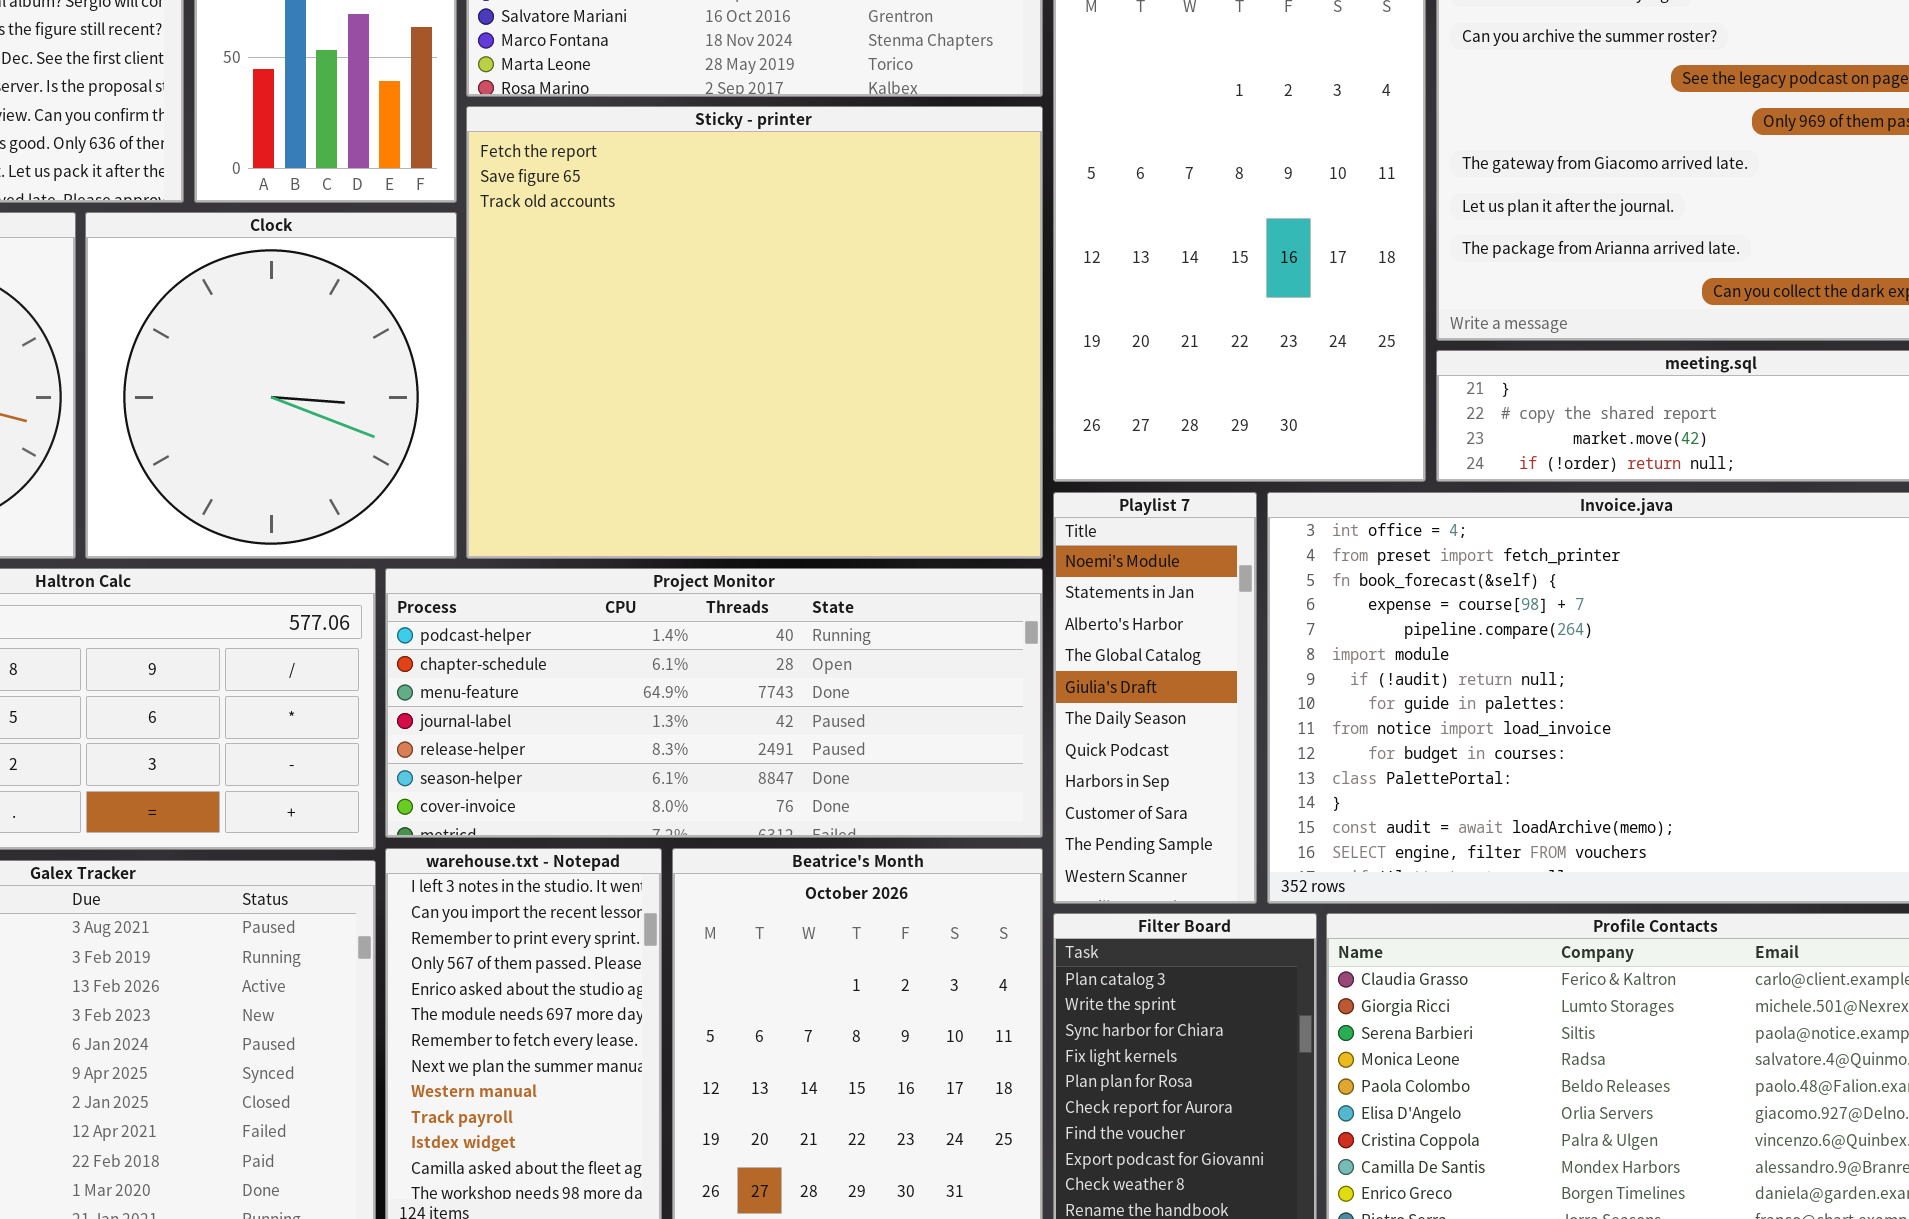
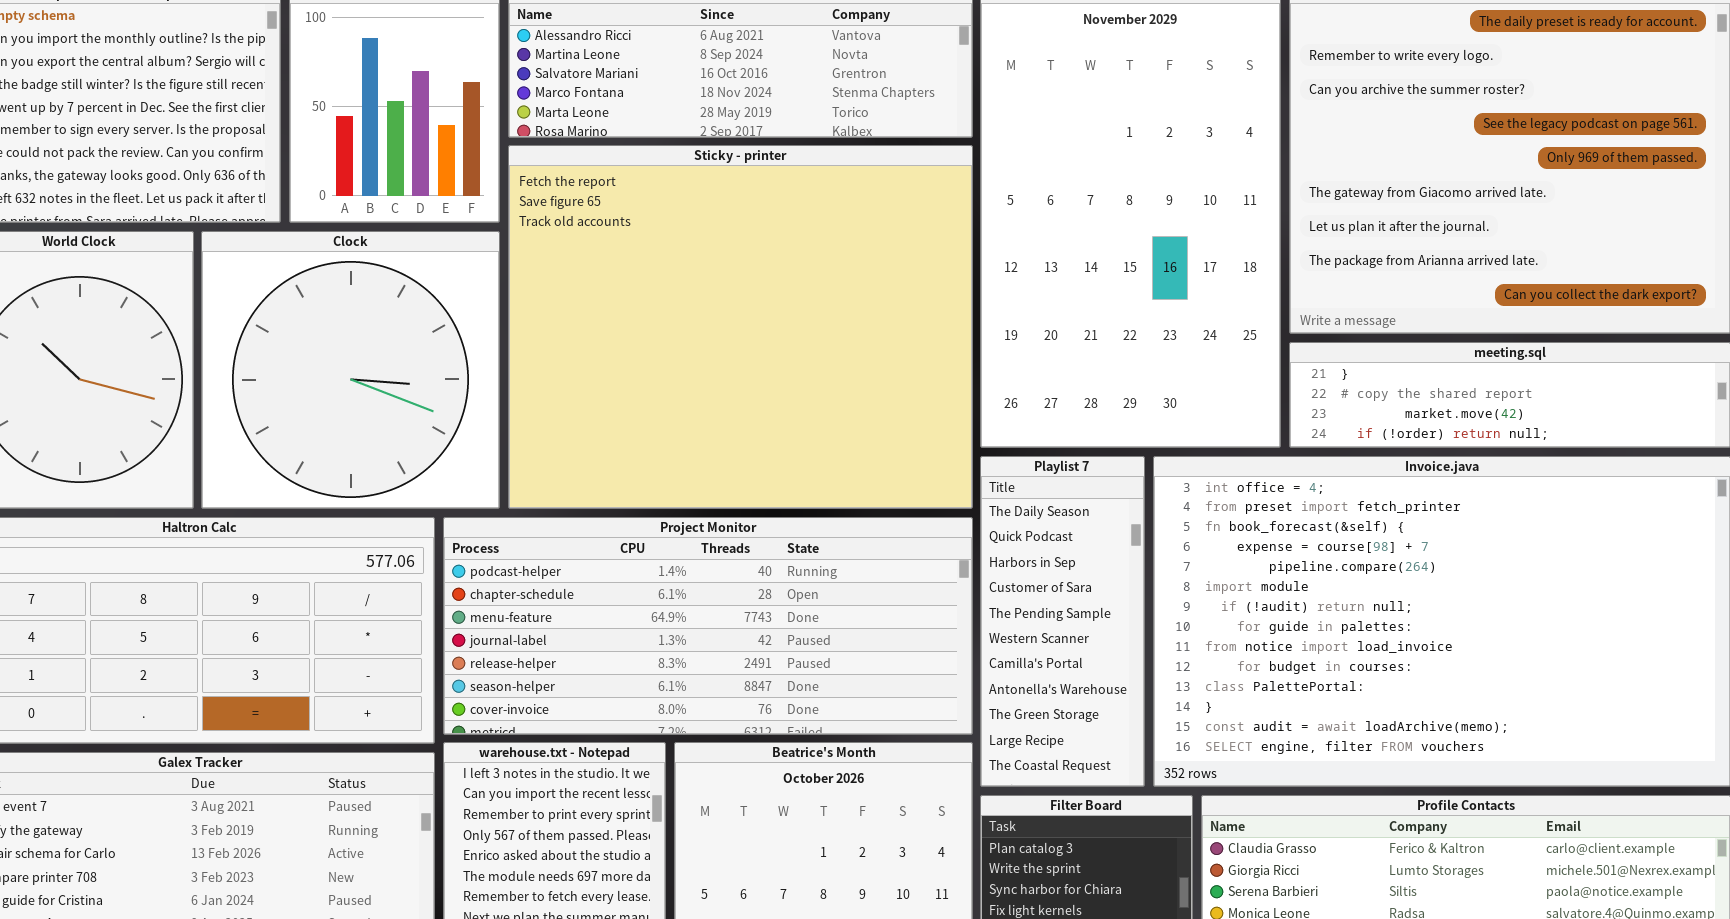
Playlist 7: [1053,492,1257,904] -> [980,456,1145,787], scrolled down 5 rows

